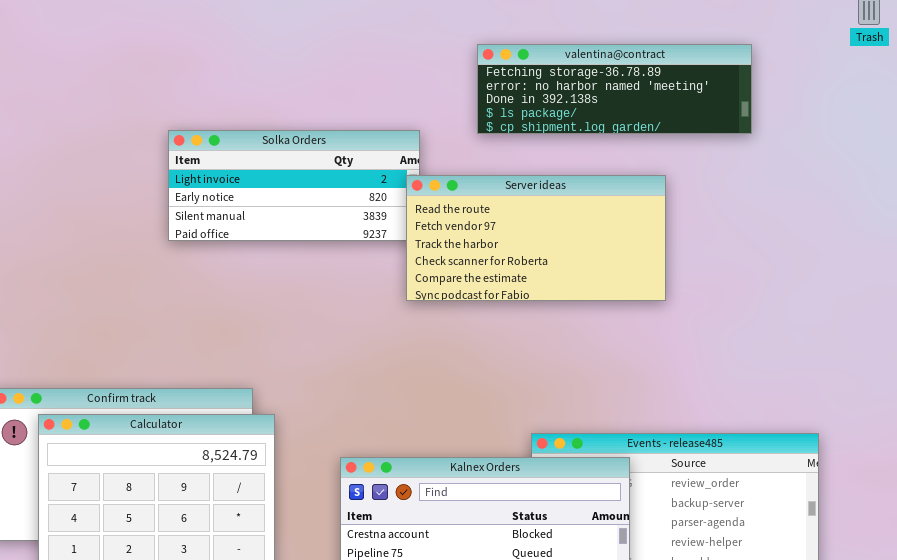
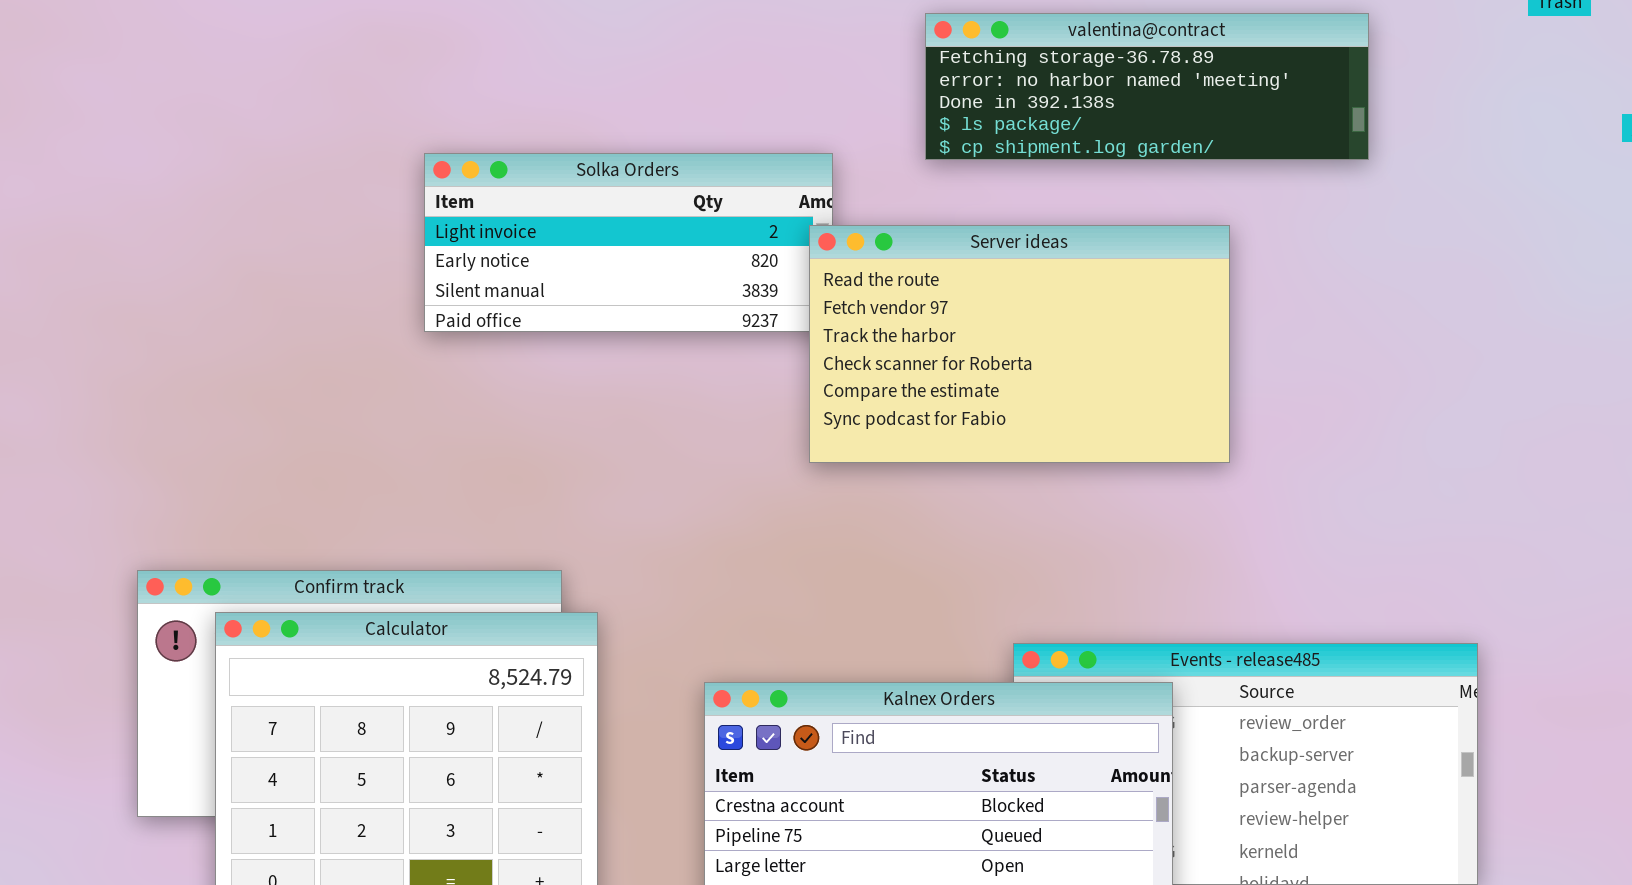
Server ideas: [406,175,666,301] -> [809,225,1230,463], resized

